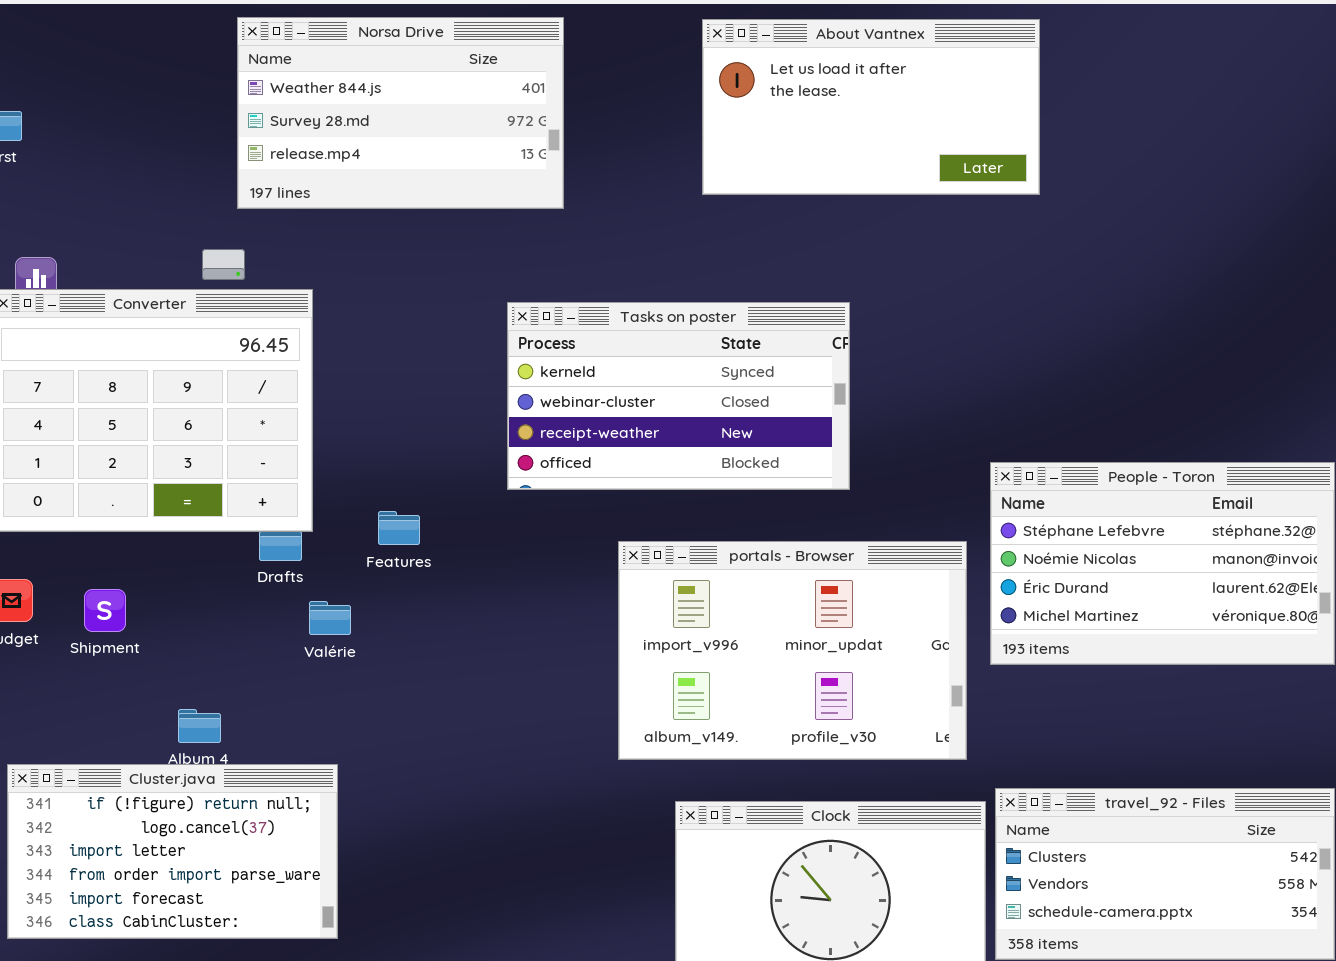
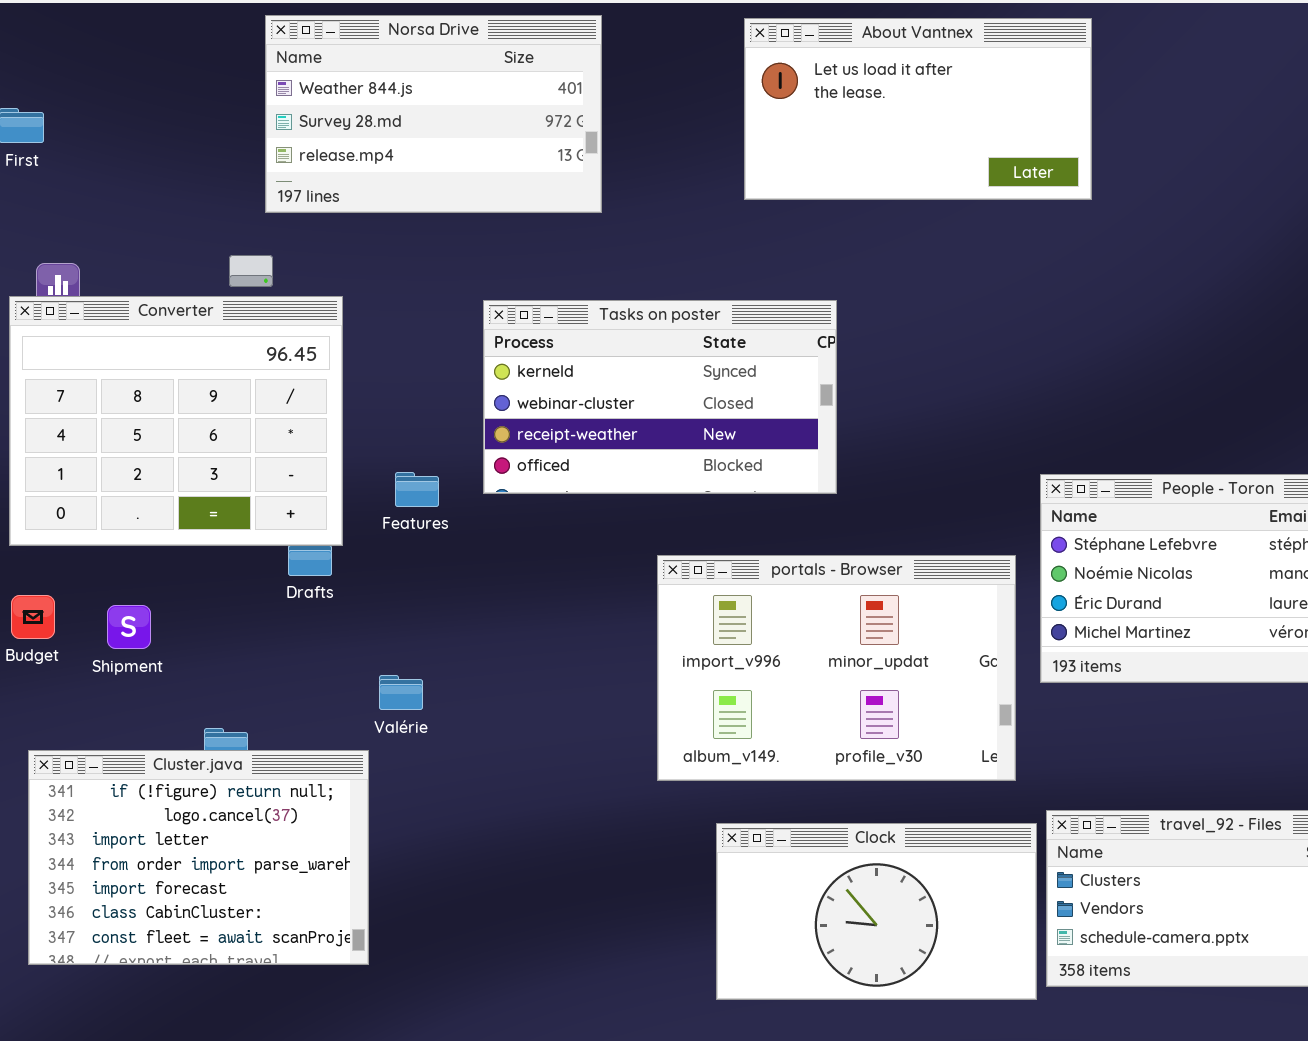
Tasks on poster: [507,302,850,490] -> [483,300,837,494], moved
Features: [378,511,420,545] -> [395,472,439,507], moved
Valérie: [309,601,351,635] -> [379,675,423,710], moved
Cluster.java: [7,764,338,939] -> [28,750,369,965], resized

